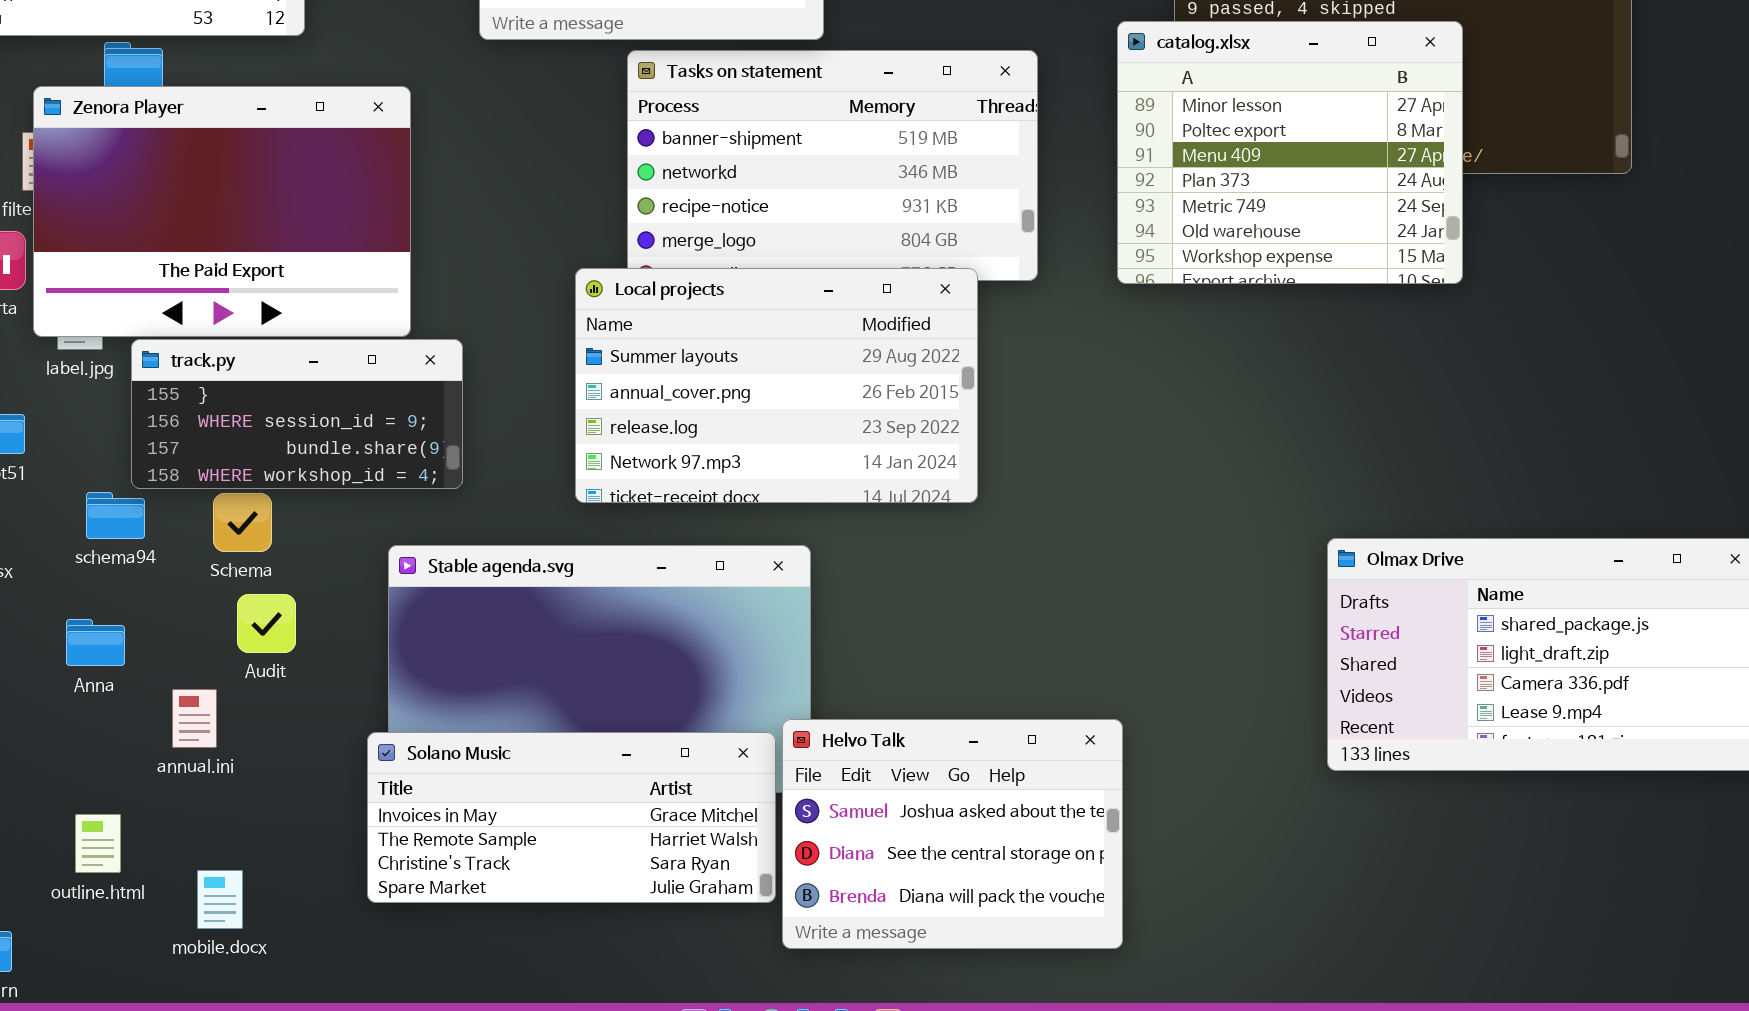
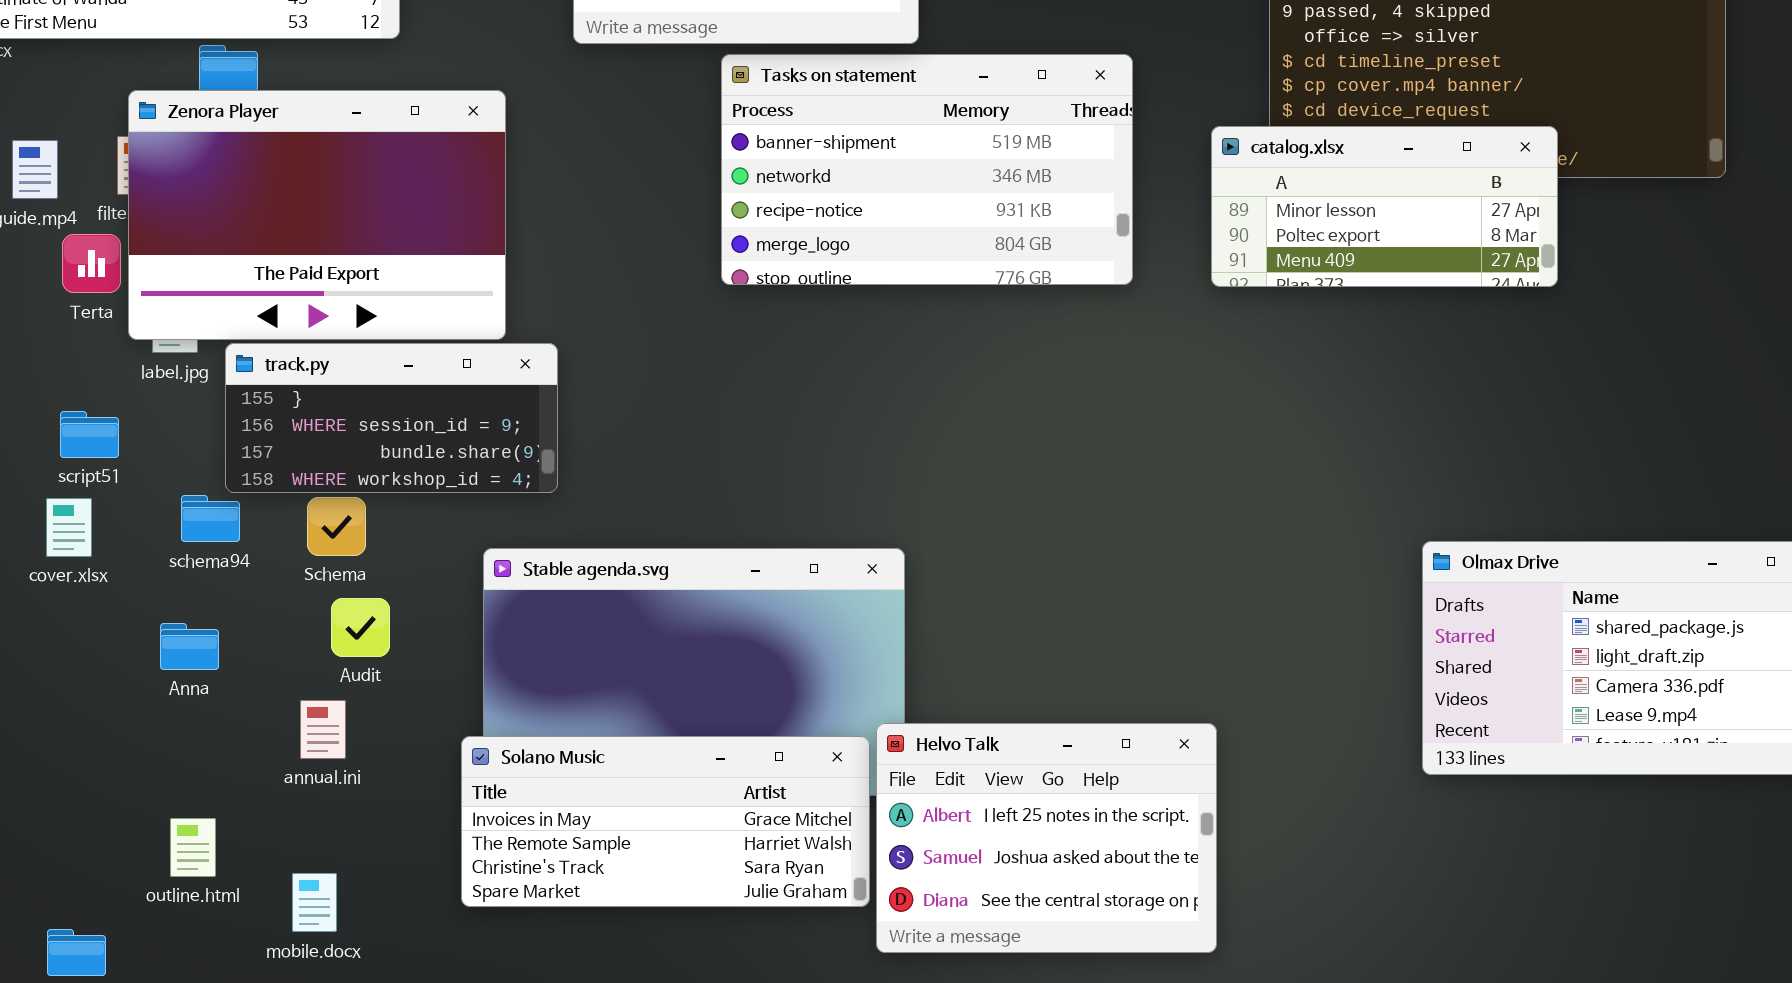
catalog.xlsx: [1117,21,1463,284] -> [1211,126,1558,287], resized
Local projects: [575,268,978,503] -> none, closed
annual.ini: [172,689,217,748] -> [300,700,346,759], moved
Helvo Talk: [782,719,1123,949] -> [876,723,1217,953], scrolled up 1 row

